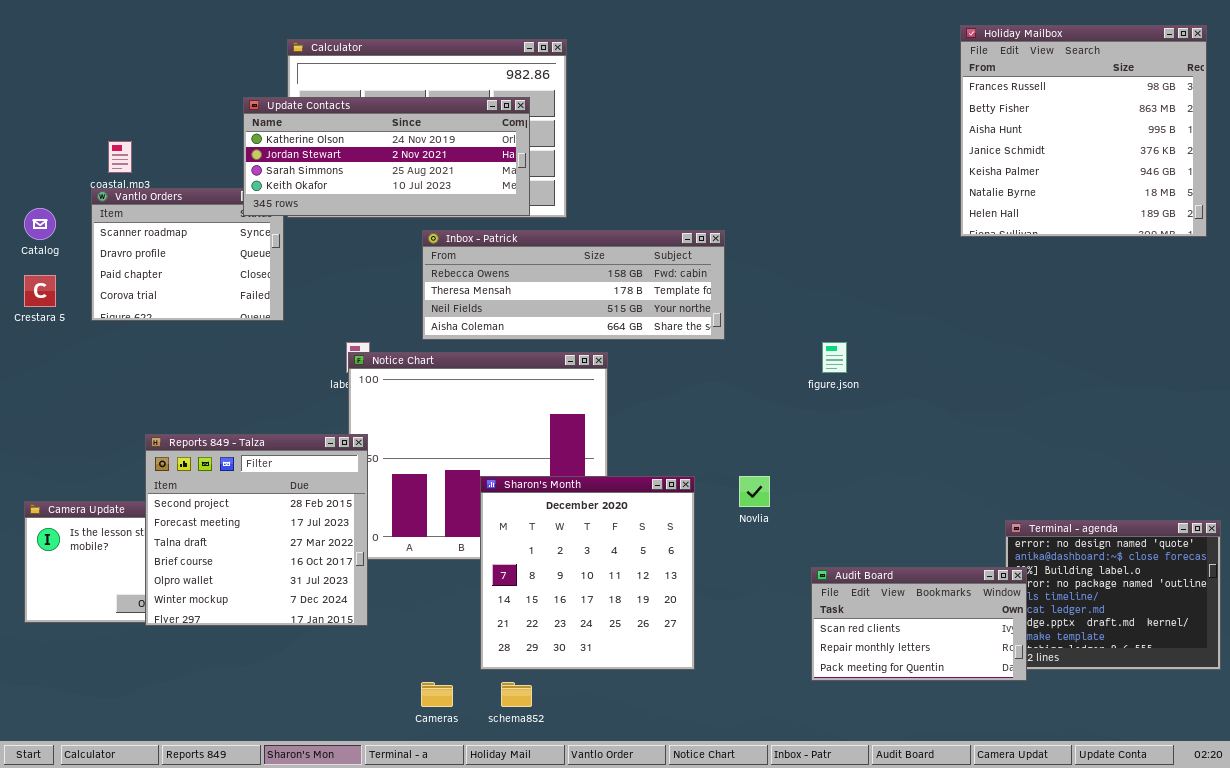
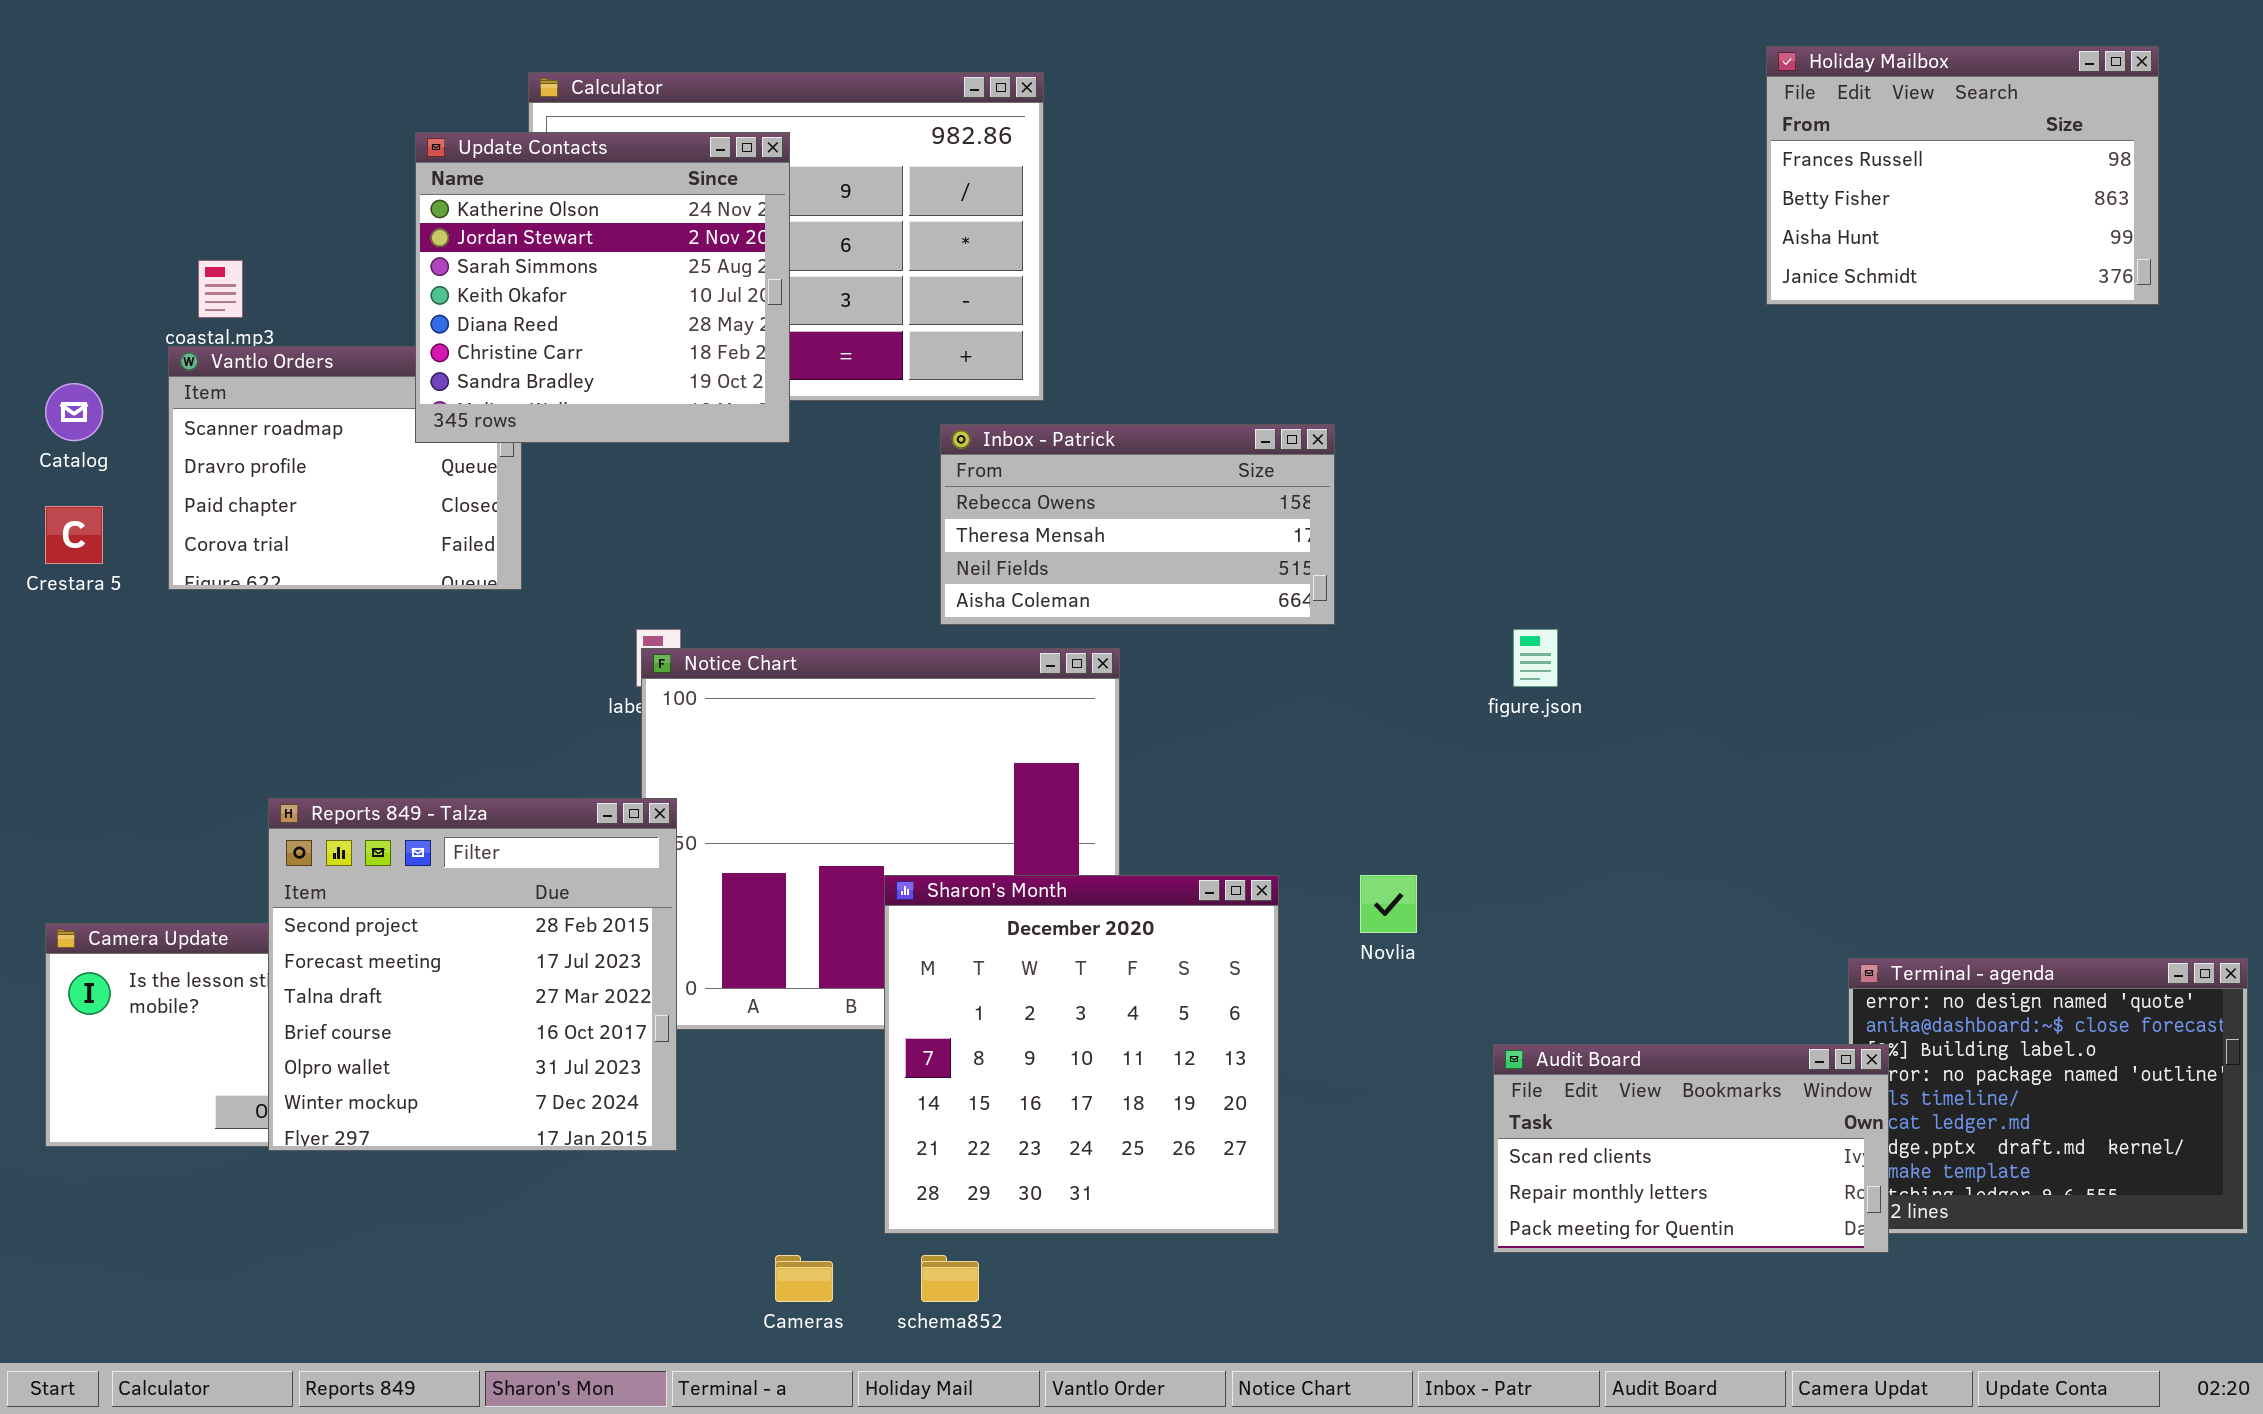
Holiday Mailbox: [960,25,1207,237] -> [1766,46,2159,305], resized
Update Contacts: [243,97,530,216] -> [415,132,790,443], moved, resized
Inbox - Patrick: [422,230,725,340] -> [940,424,1335,625], resized

